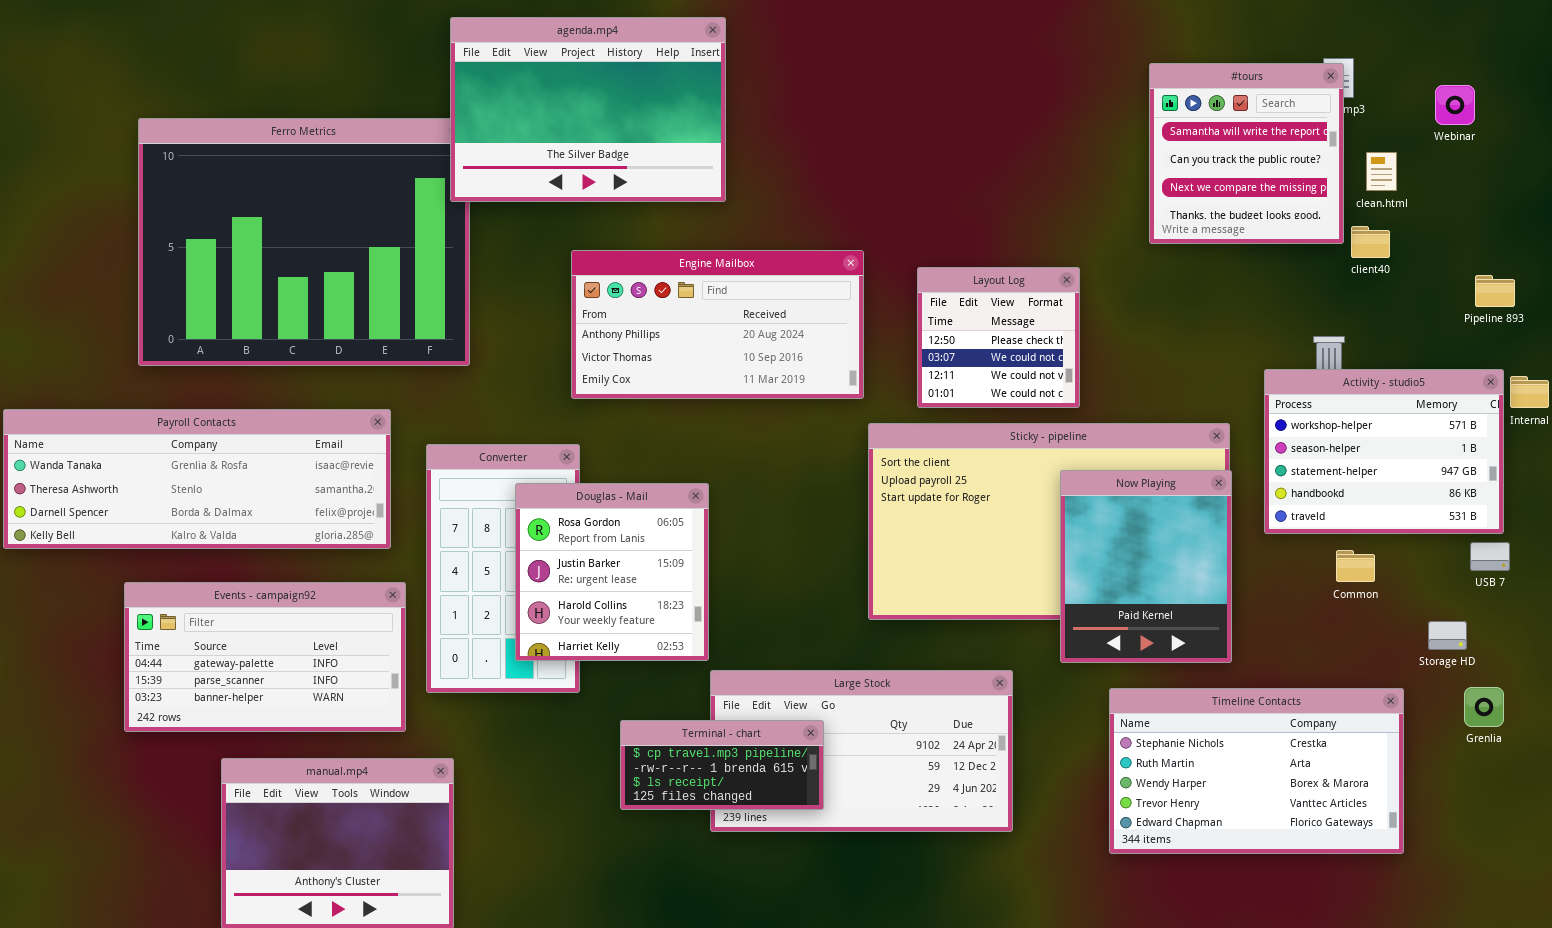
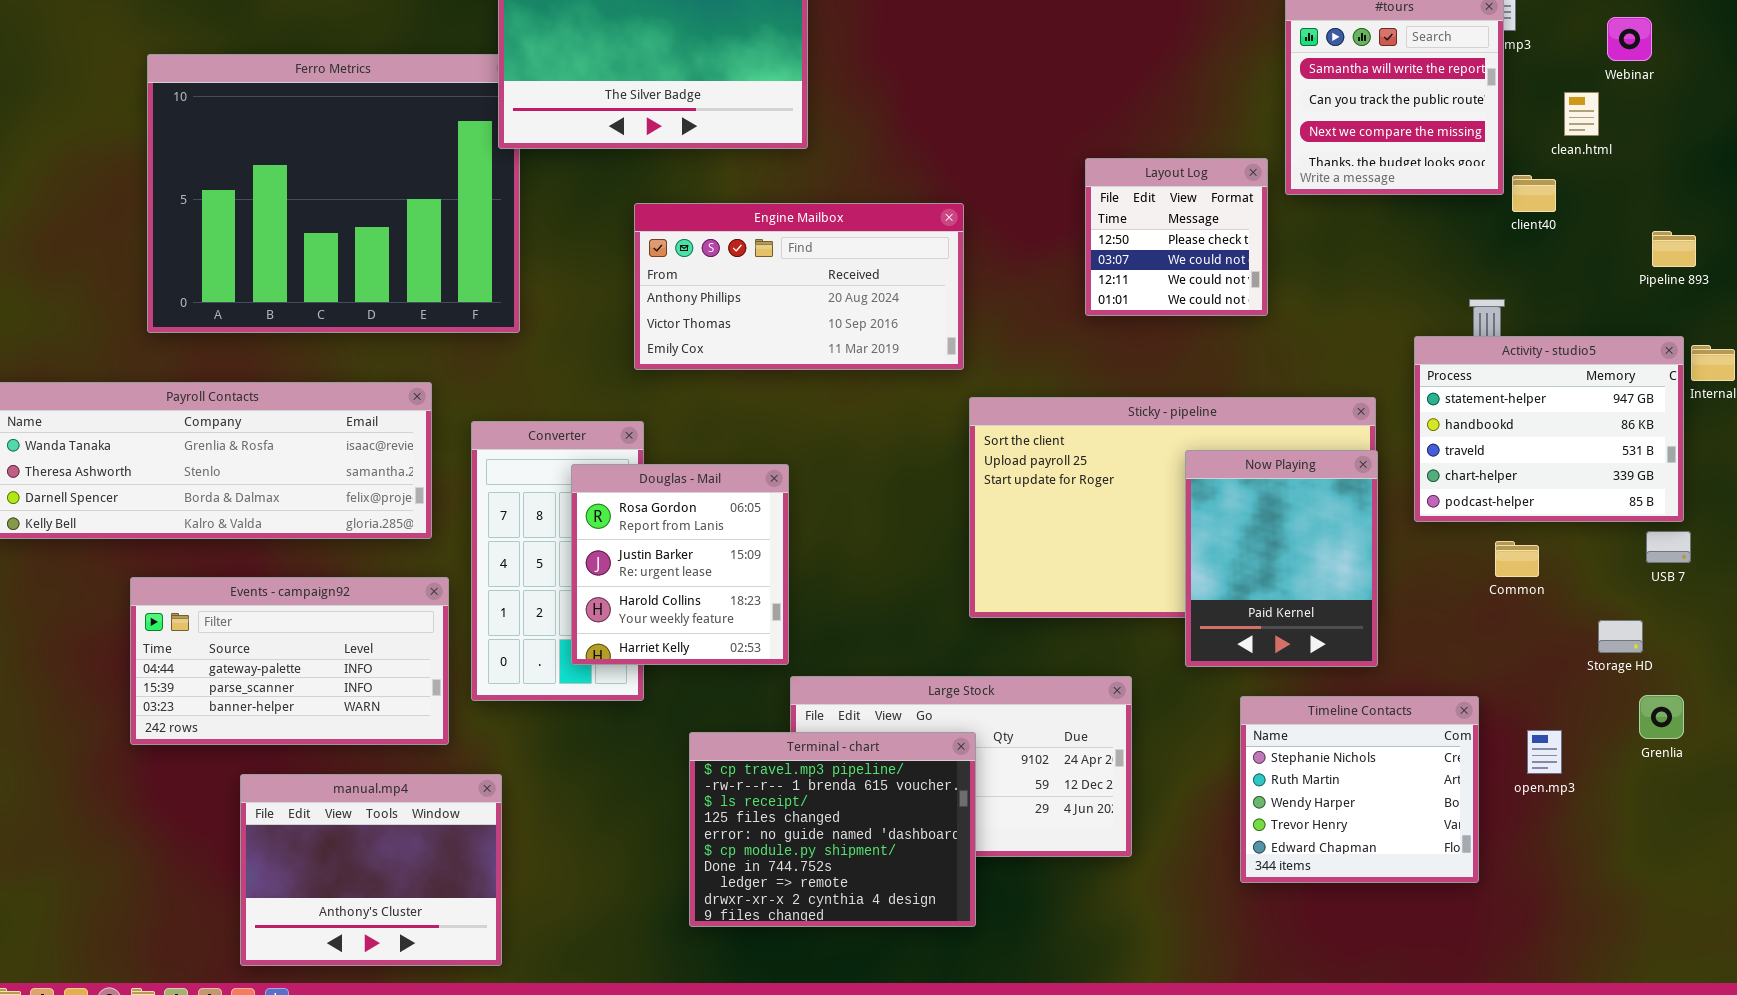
clean.html: [1366,152,1397,191] -> [1564,92,1599,136], moved
Layout Log: [917,267,1080,408] -> [1085,158,1268,316], moved
Activity - studio5: [1264,369,1504,534] -> [1414,336,1684,522], scrolled down 2 rows
Timeline Contacts: [1109,688,1404,854] -> [1240,696,1479,883], resized
Terminal - chart: [620,720,824,810] -> [689,732,976,927], resized

